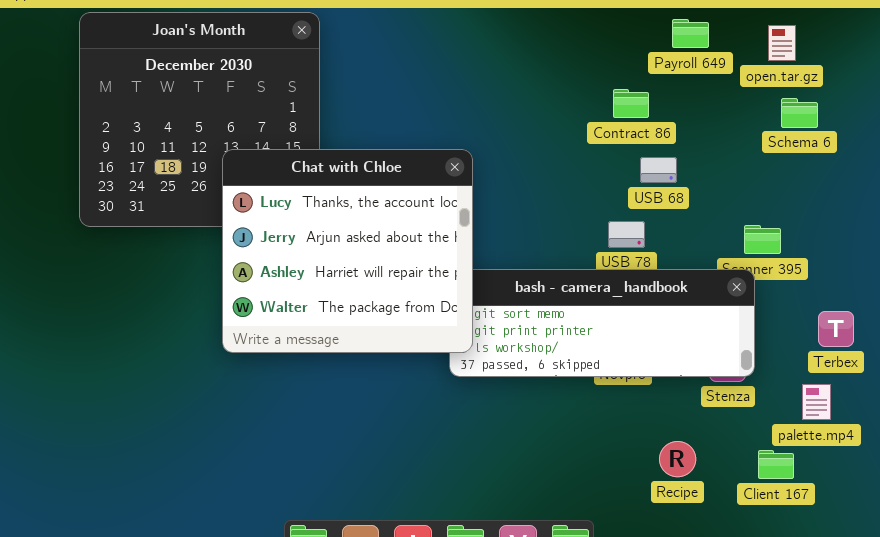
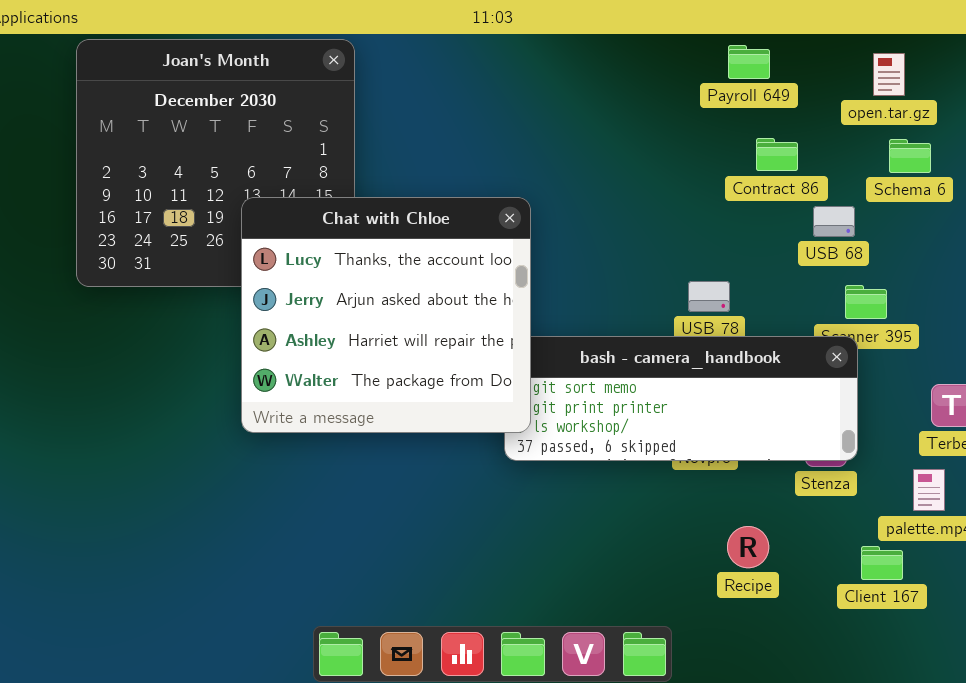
Payroll 649: [672,19,709,48] -> [728,45,770,79], moved
Contract 86: [613,89,649,118] -> [756,138,798,171], moved
USB 68: [640,157,677,183] -> [813,206,855,237], moved
Recipe: [659,441,696,477] -> [727,526,769,568], moved

